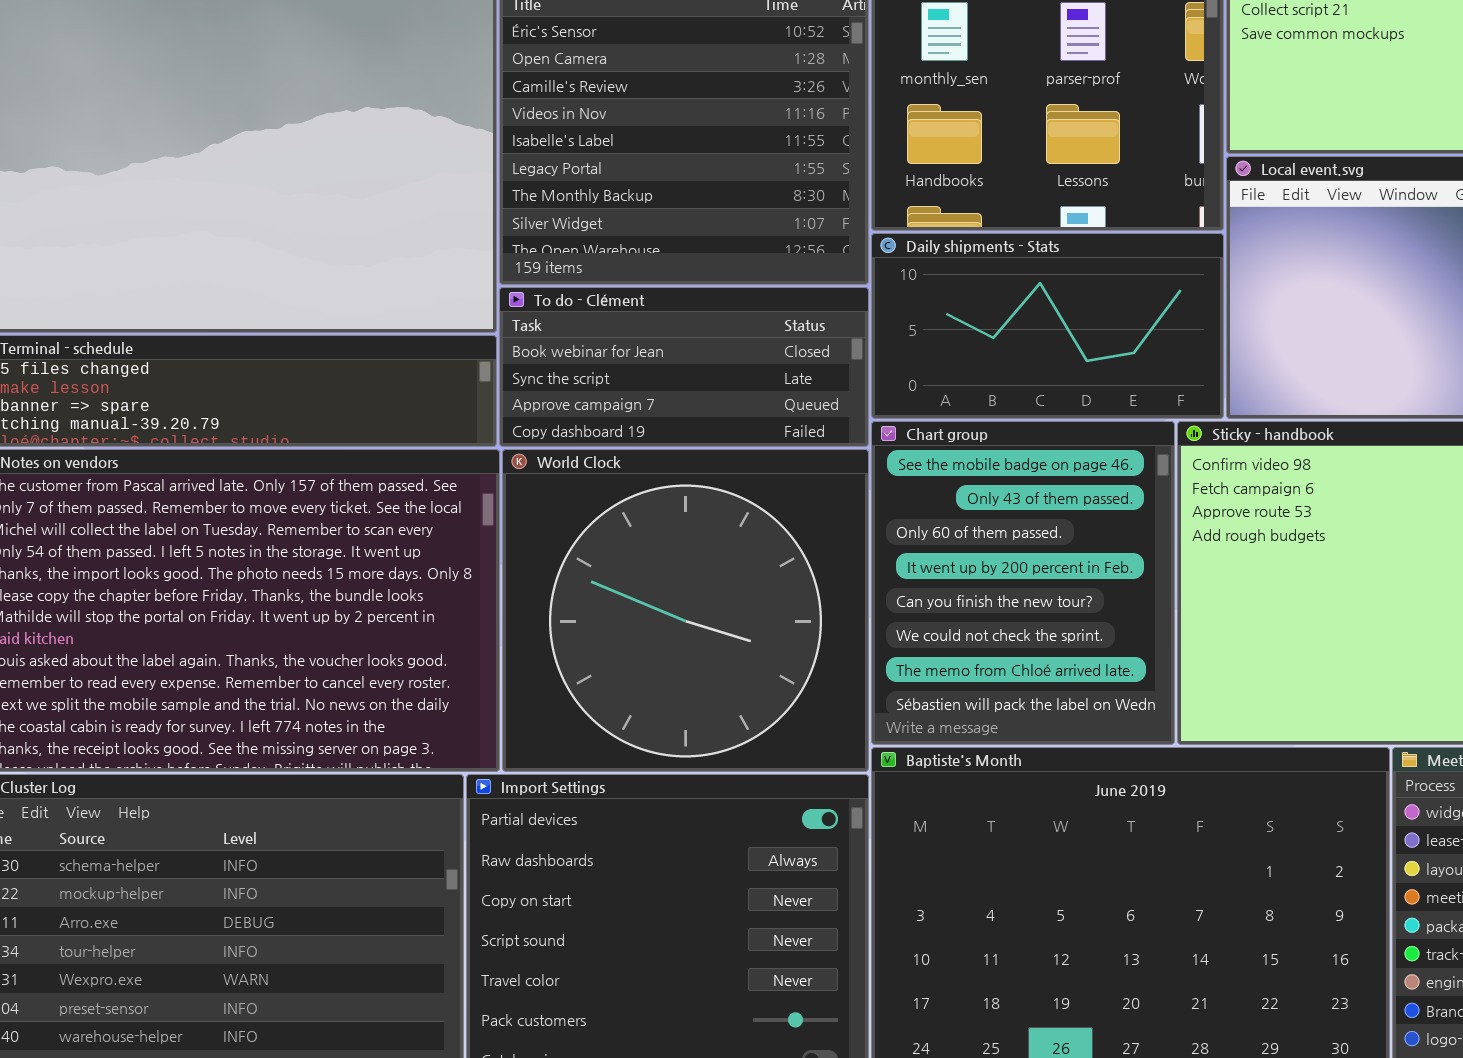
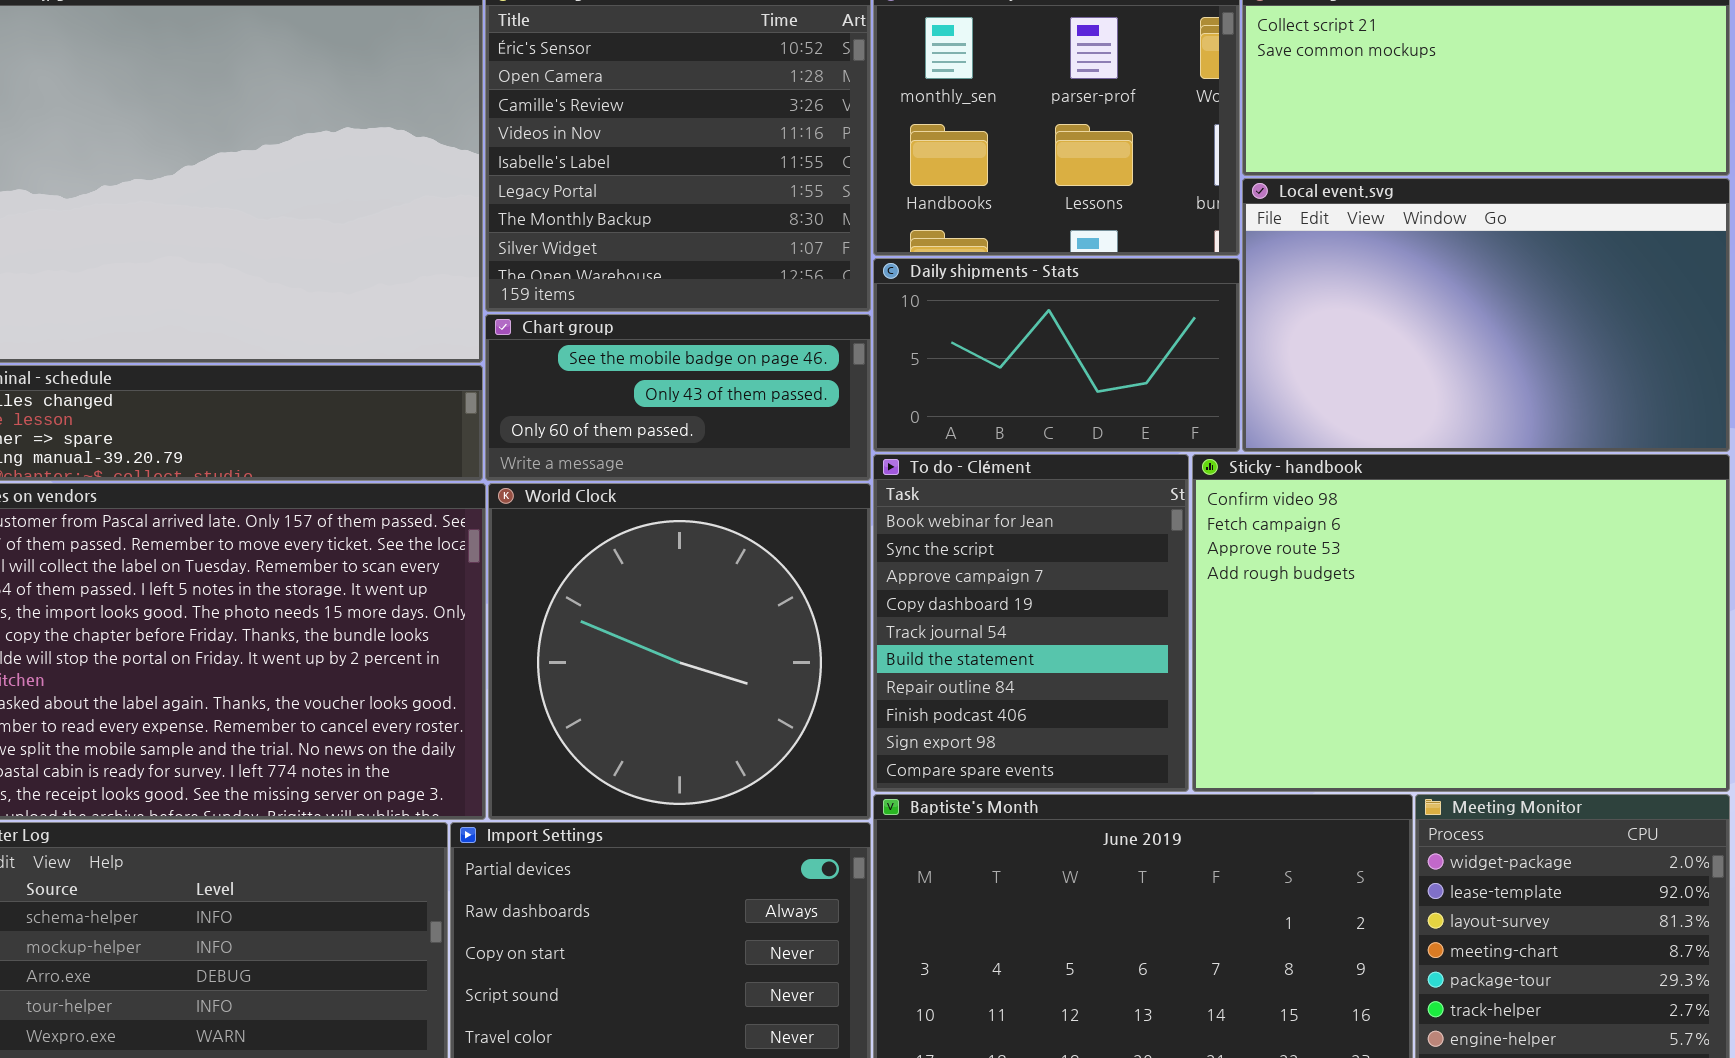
To do - Clément: [499,287,869,447] -> [873,454,1189,792], moved, resized
Chart group: [871,421,1175,745] -> [485,314,871,481], moved, resized

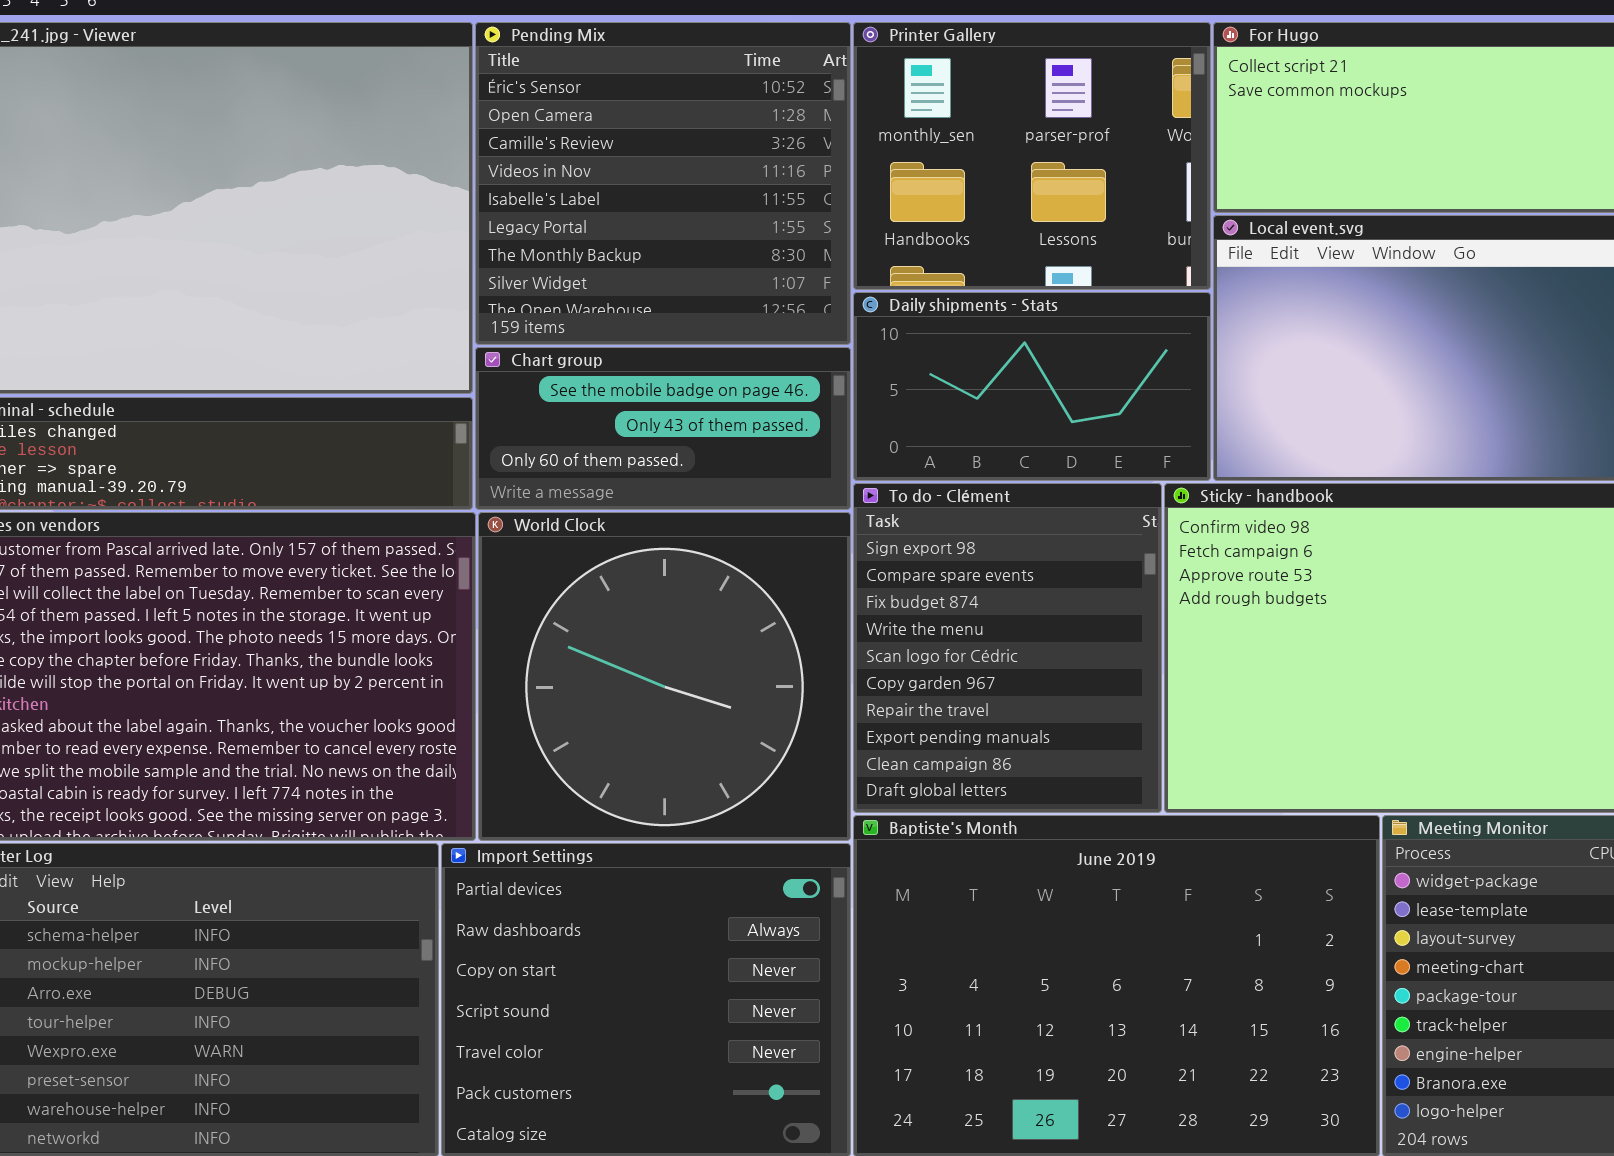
To do - Clément: [873,454,1189,792] -> [853,483,1162,813], scrolled down 8 rows

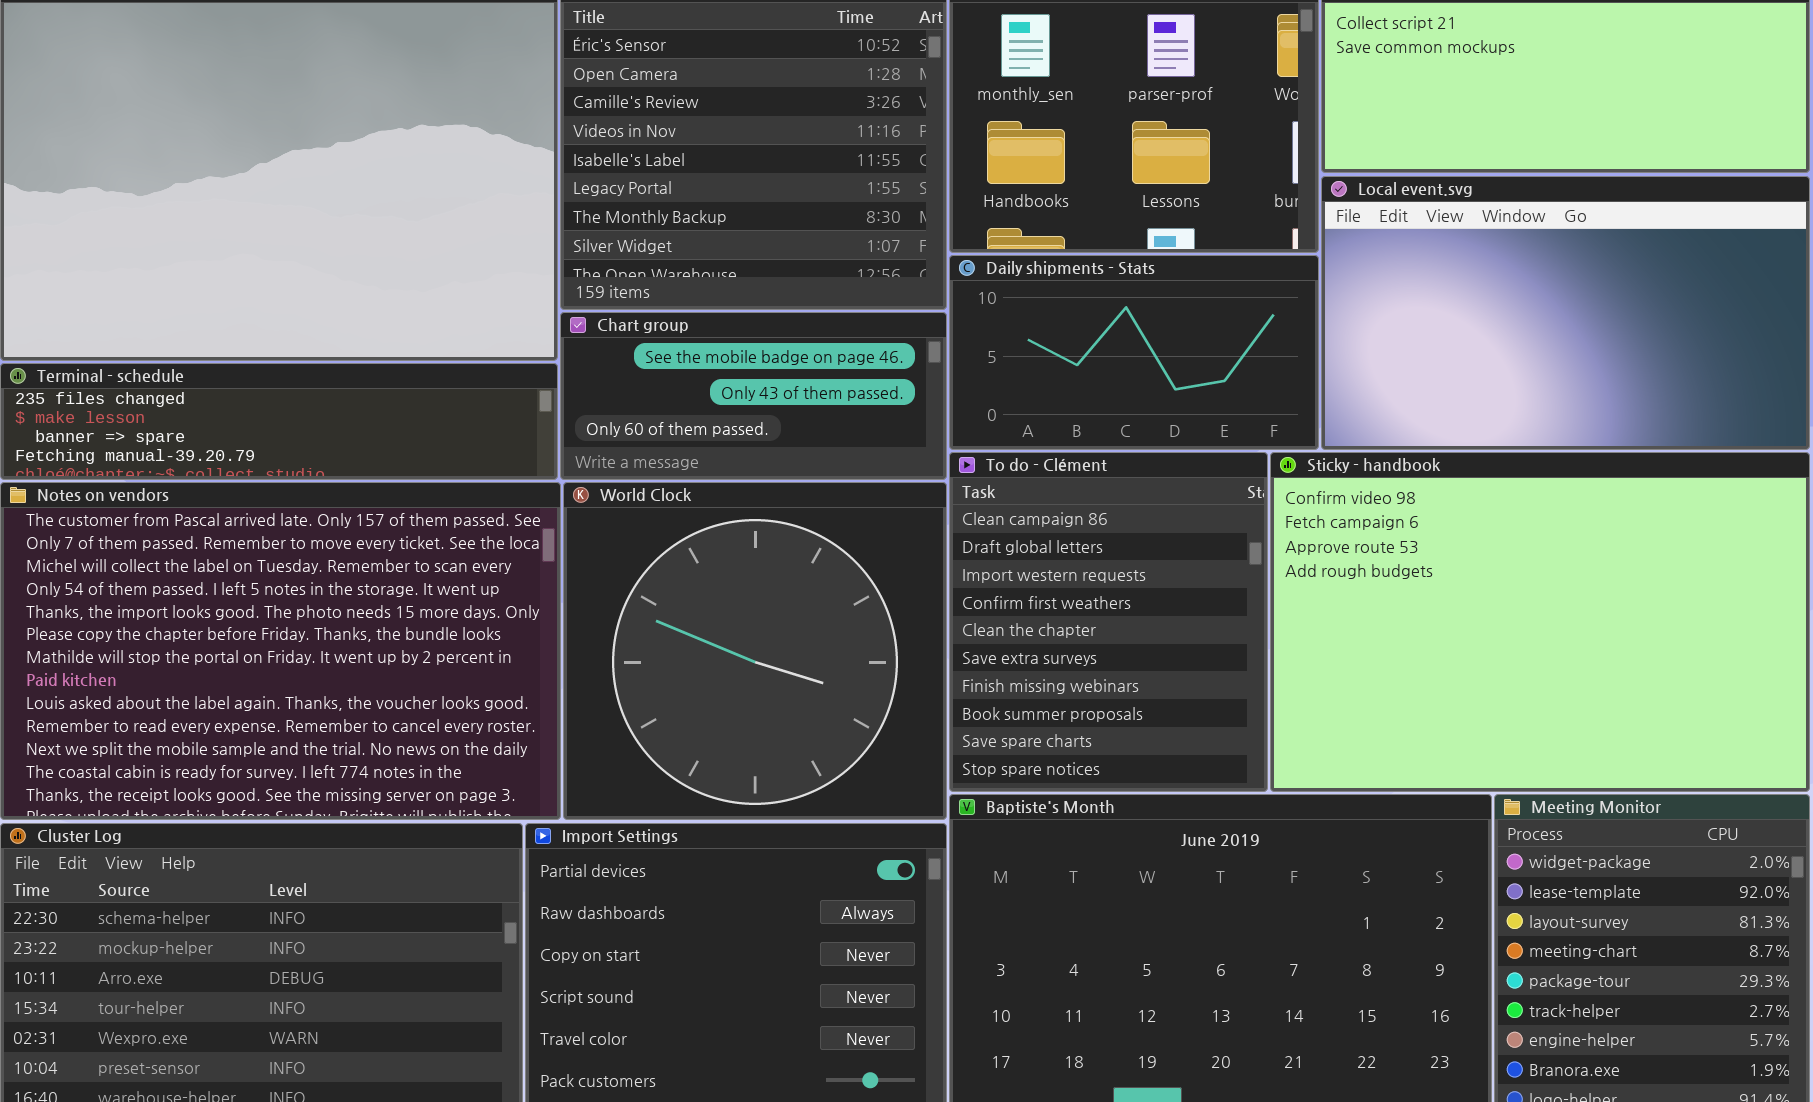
To do - Clément: [853,483,1162,813] -> [949,452,1268,792], scrolled down 8 rows

